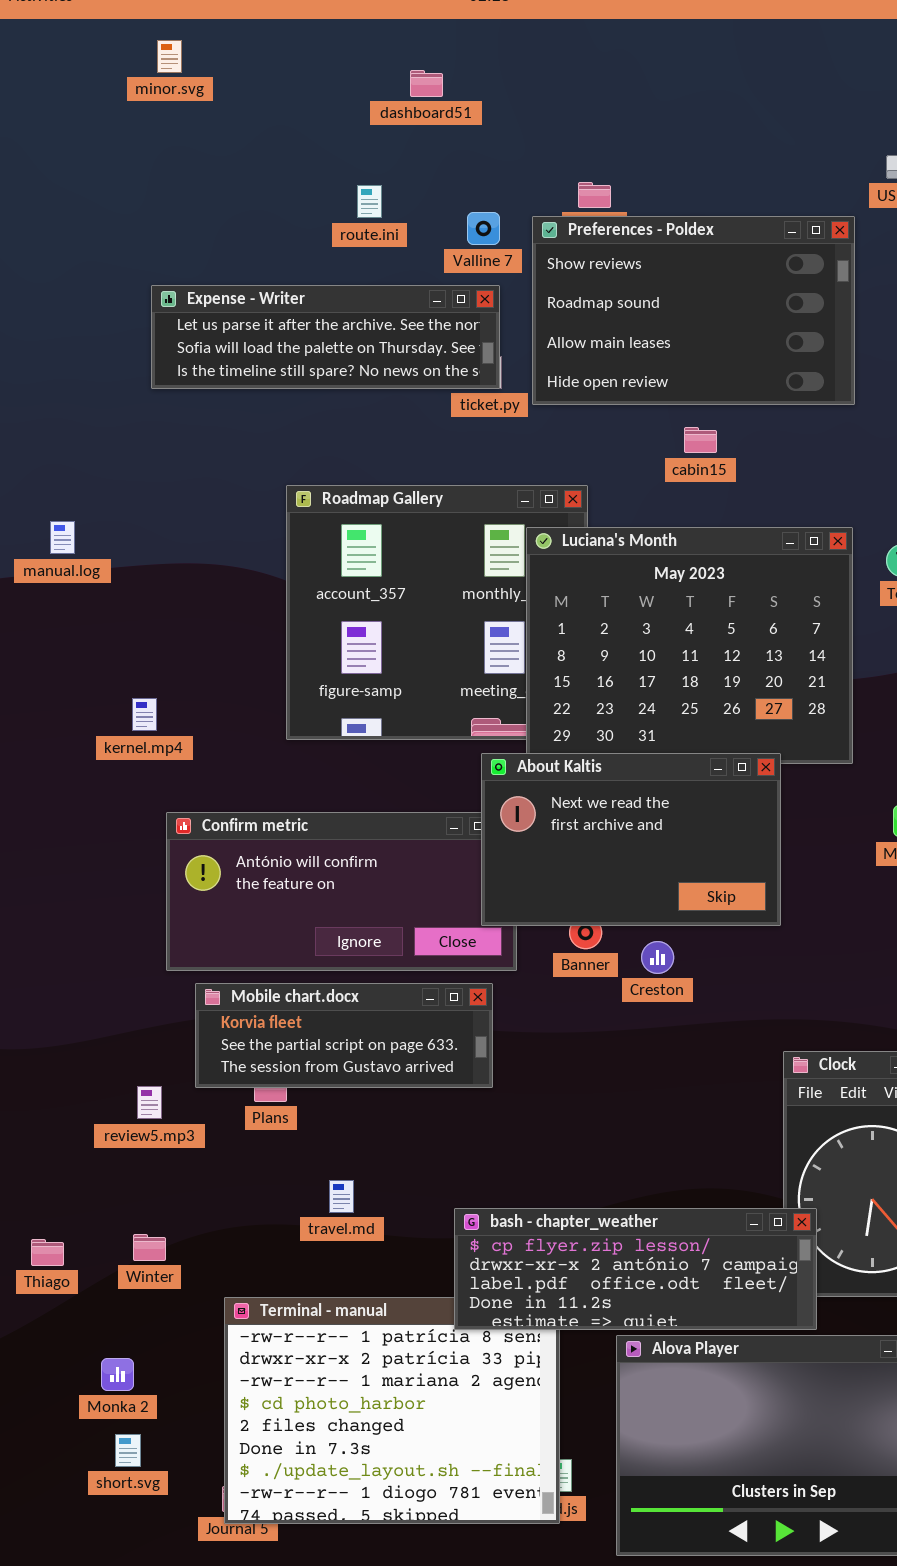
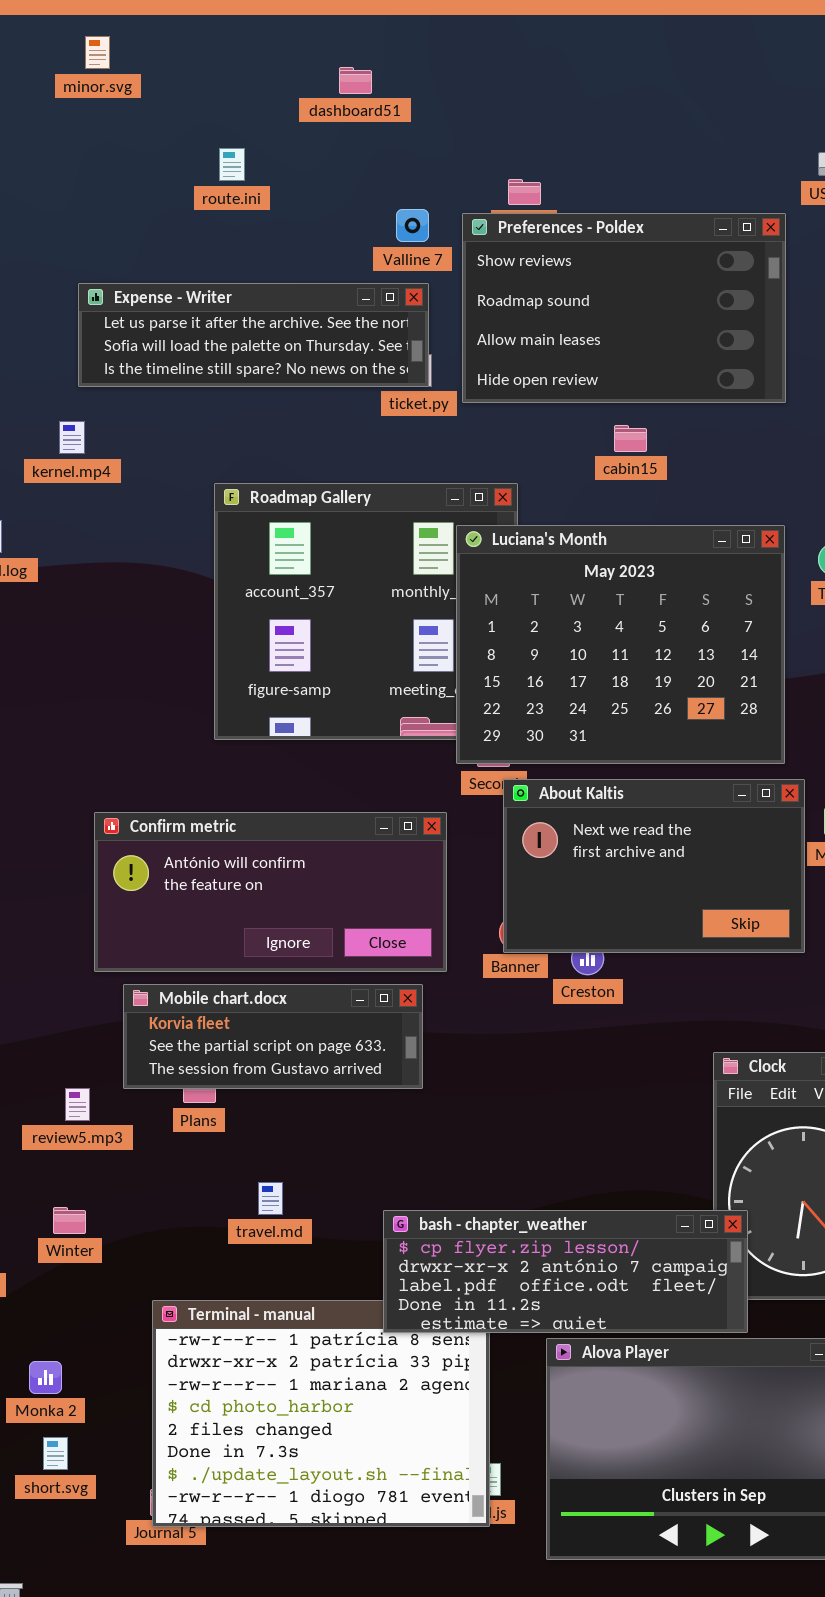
route.ini: [357,185,382,218] -> [219,148,245,181], moved
kernel.mp4: [132,698,157,731] -> [59,421,85,454], moved
About Kaltis: [481,753,781,926] -> [503,779,805,953], moved
Winter: [133,1234,166,1261] -> [53,1207,86,1234], moved

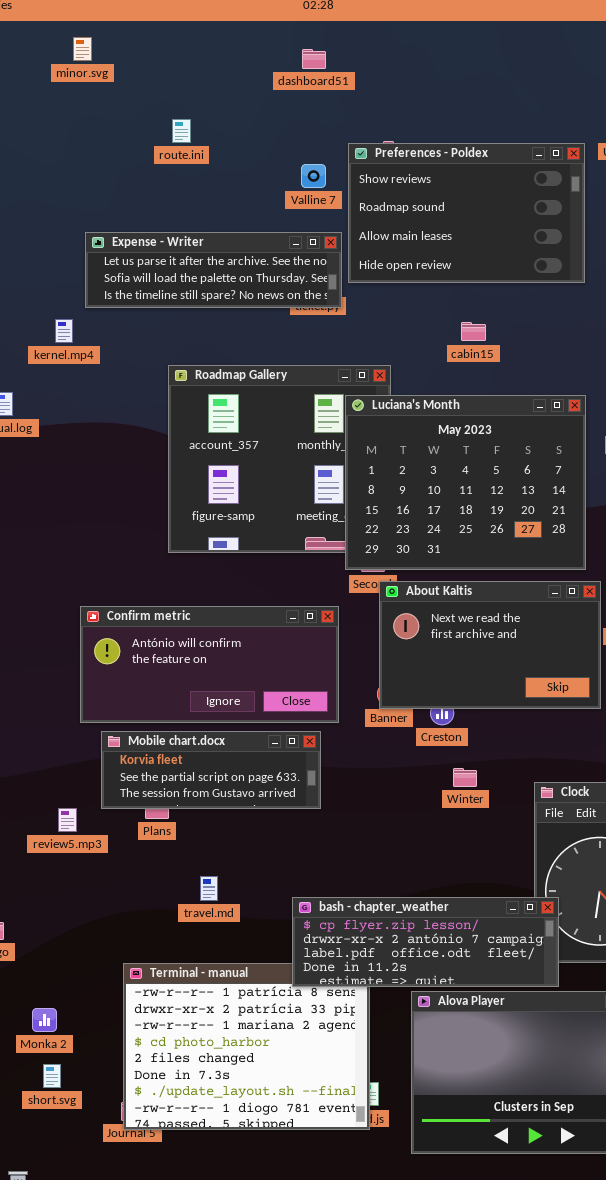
dashboard51: [339,67,372,94] -> [302,49,326,69], moved
Preferences - Poldex: [462,213,786,403] -> [348,143,585,283], moved
Expense - Writer: [78,283,429,387] -> [85,232,342,308], moved
Winter: [53,1207,86,1234] -> [453,768,477,787], moved

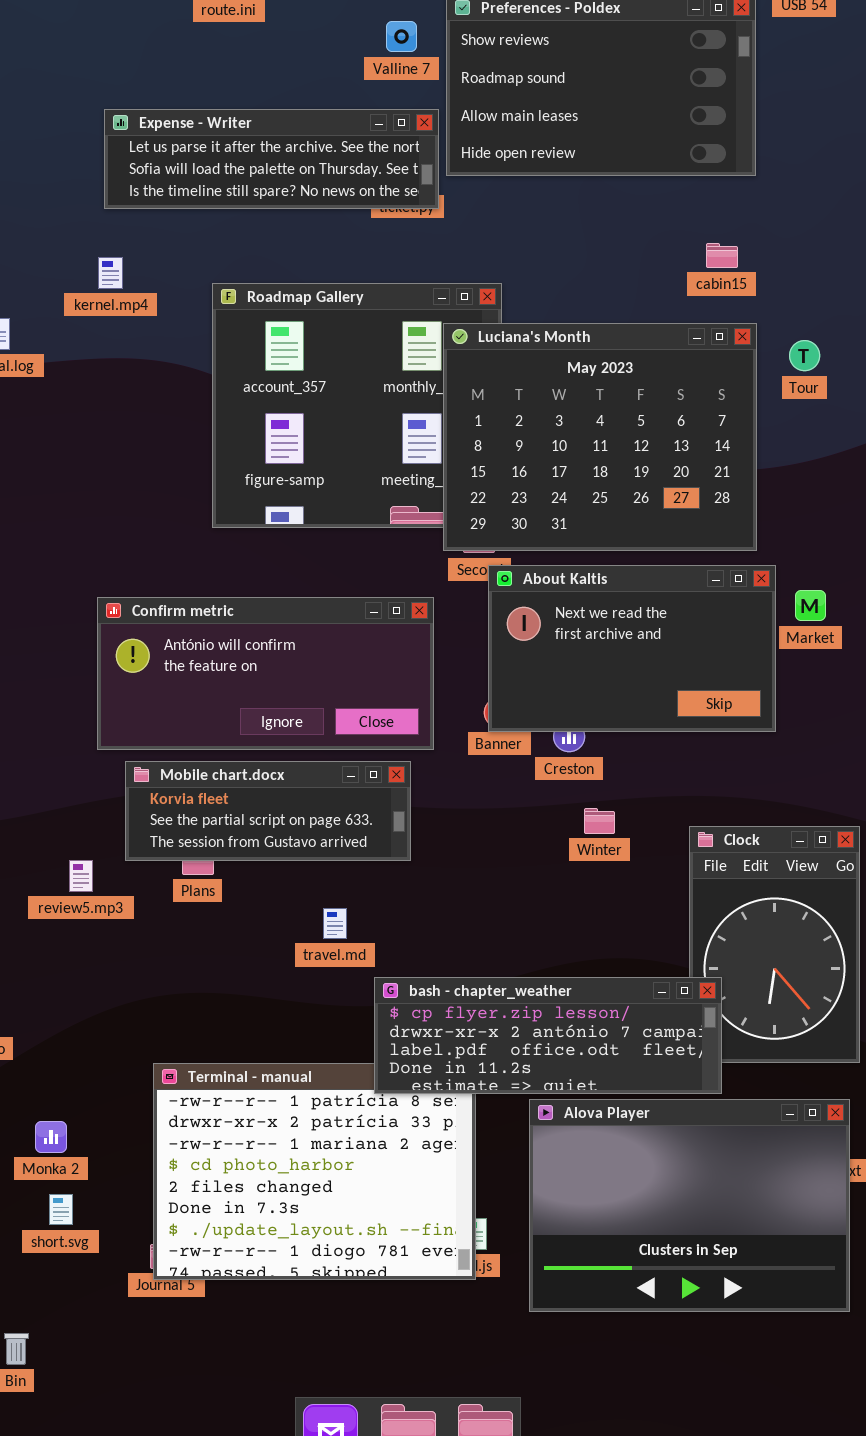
kernel.mp4: [55,319,73,343] -> [98,257,123,289], moved
cabin15: [461,322,486,341] -> [706,243,738,268], moved
travel.md: [200,876,218,901] -> [323,908,347,939], moved

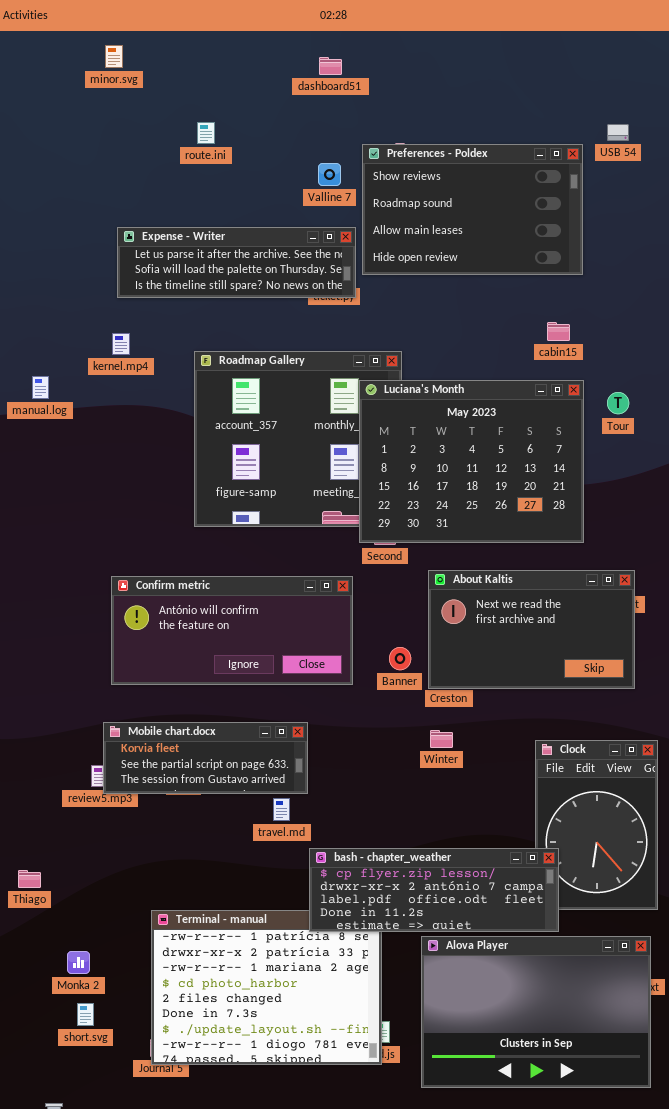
About Kaltis: [488,565,776,732] -> [428,570,635,689], moved
Mobile chart.docx: [125,761,411,861] -> [103,722,308,794], moved
Winter: [584,808,615,834] -> [430,730,453,748], moved

